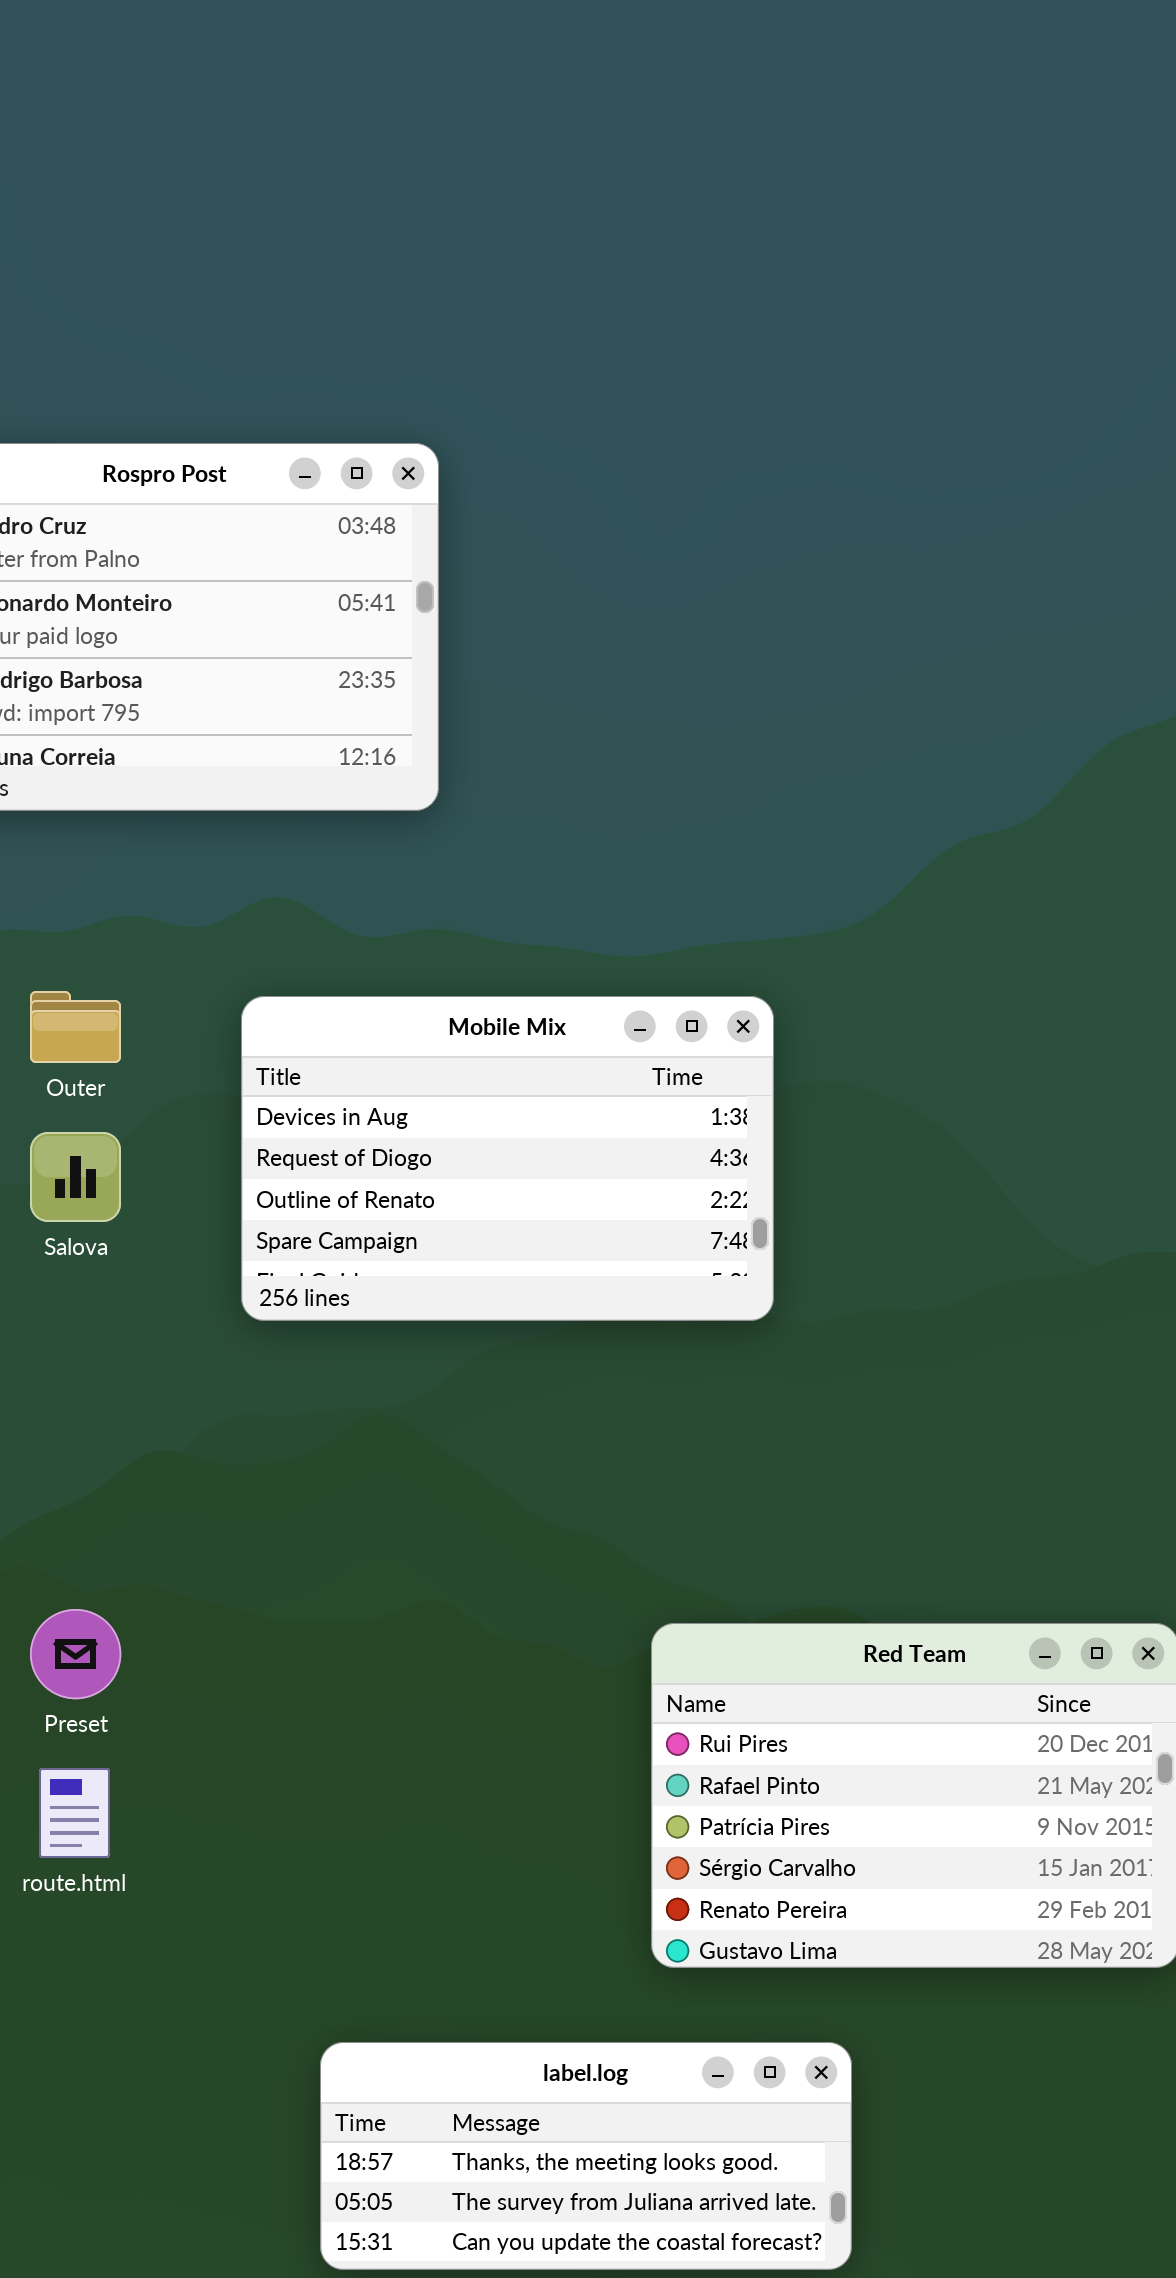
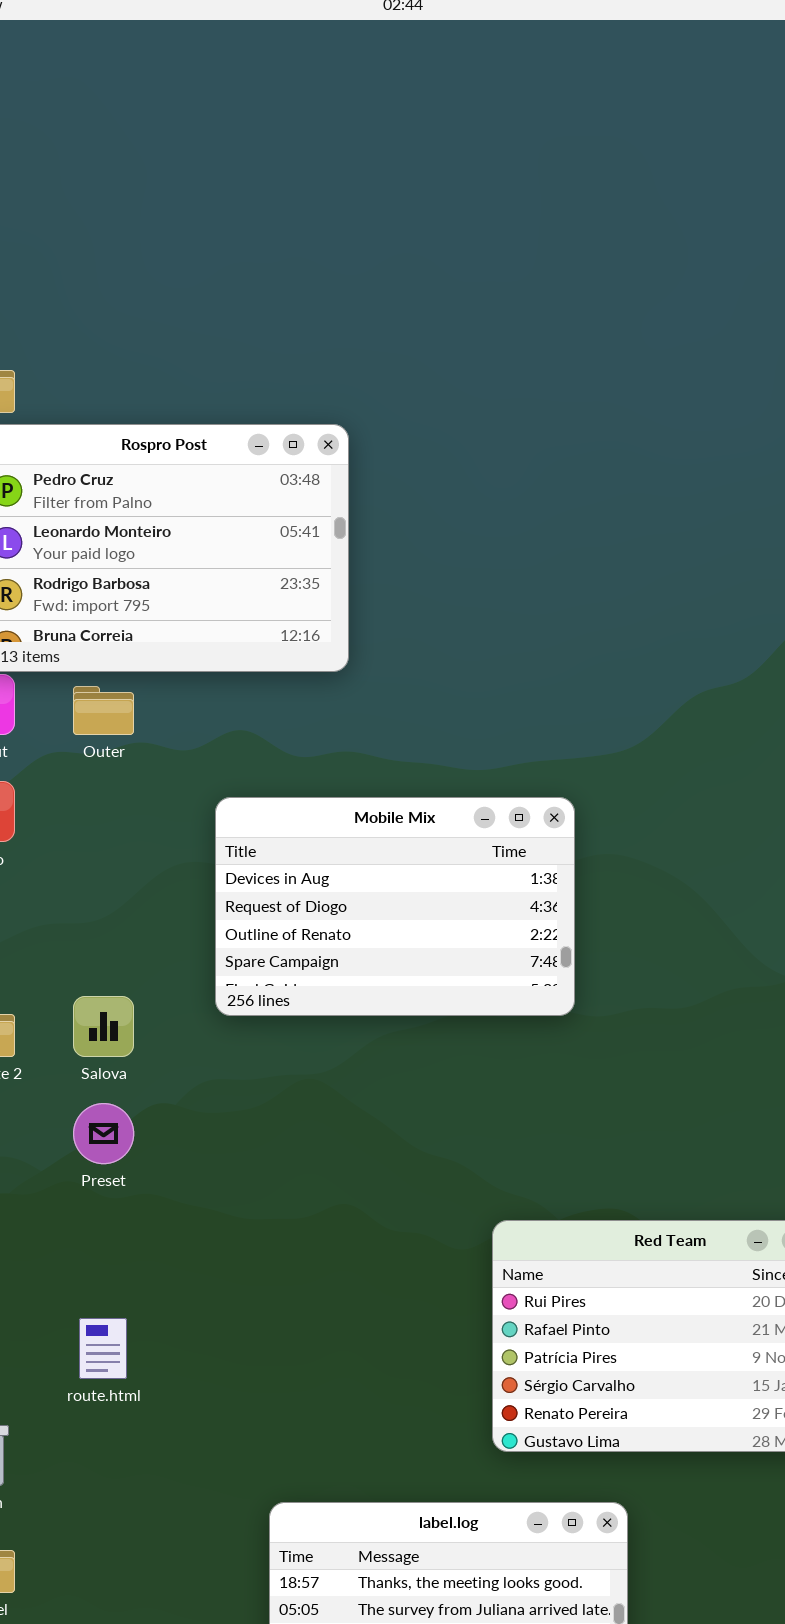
Outer: [30,991,121,1063] -> [73,686,134,735], moved
Salova: [30,1132,121,1222] -> [73,996,134,1057], moved
Preset: [30,1609,121,1699] -> [73,1103,134,1164], moved

